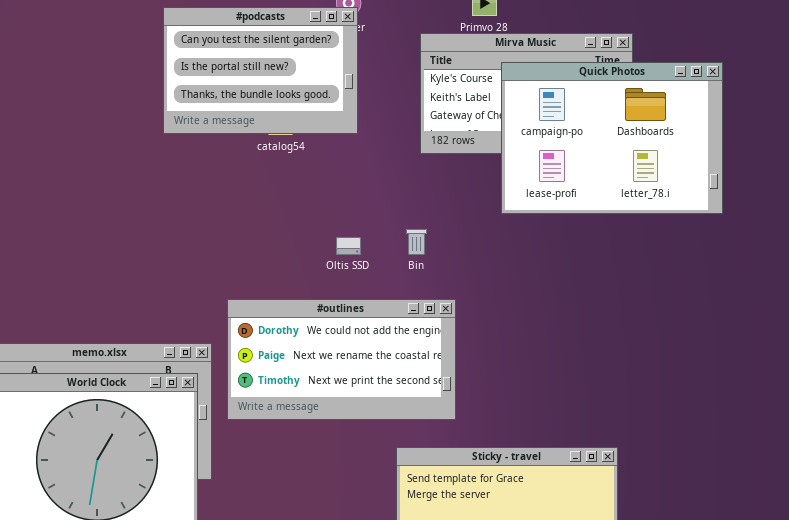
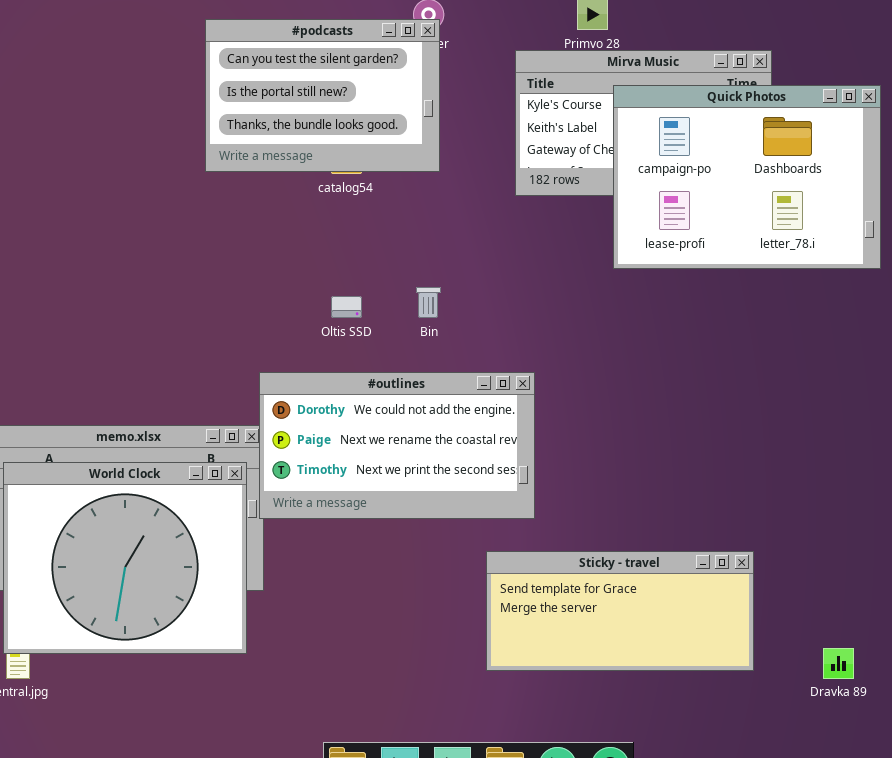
Bin: [406,229,427,255] -> [416,287,441,318], moved
Oltis SSD: [336,237,361,255] -> [331,296,362,318], moved
#outlines: [227,299,456,420] -> [259,372,535,519], moved

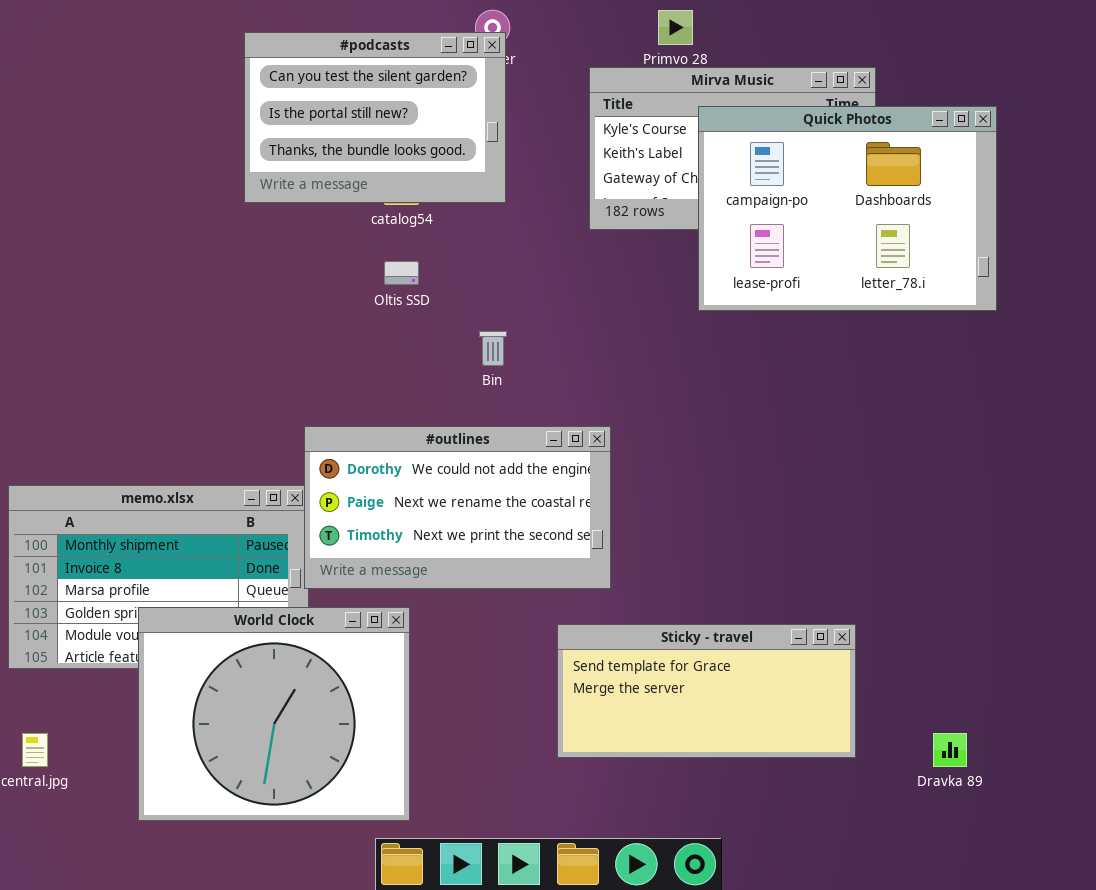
Oltis SSD: [331,296,362,318] -> [384,261,419,285], moved
World Clock: [3,462,247,654] -> [138,607,410,821], moved

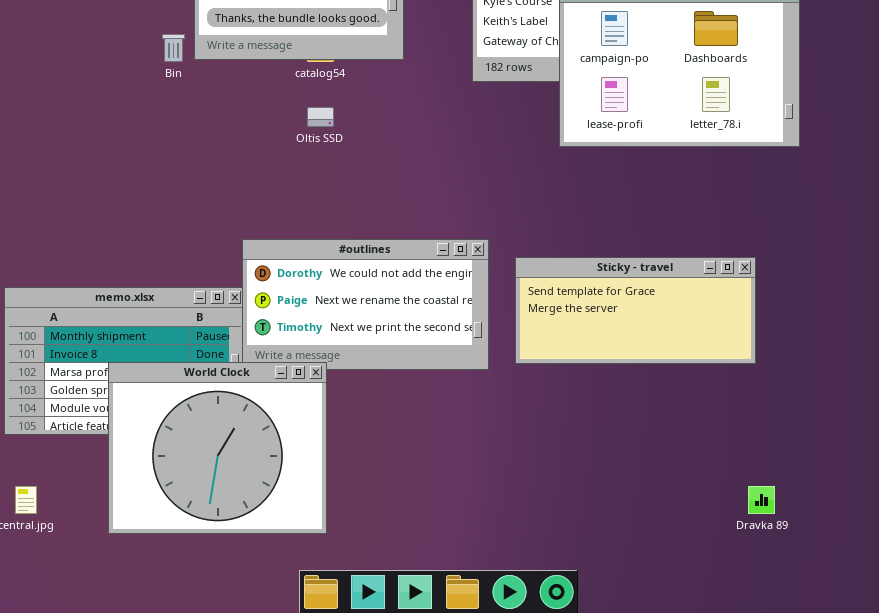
Bin: [479,331,507,366] -> [162,34,185,62], moved
World Clock: [138,607,410,821] -> [108,362,327,534], moved
Sticky - travel: [557,624,856,758] -> [515,257,756,364], moved

